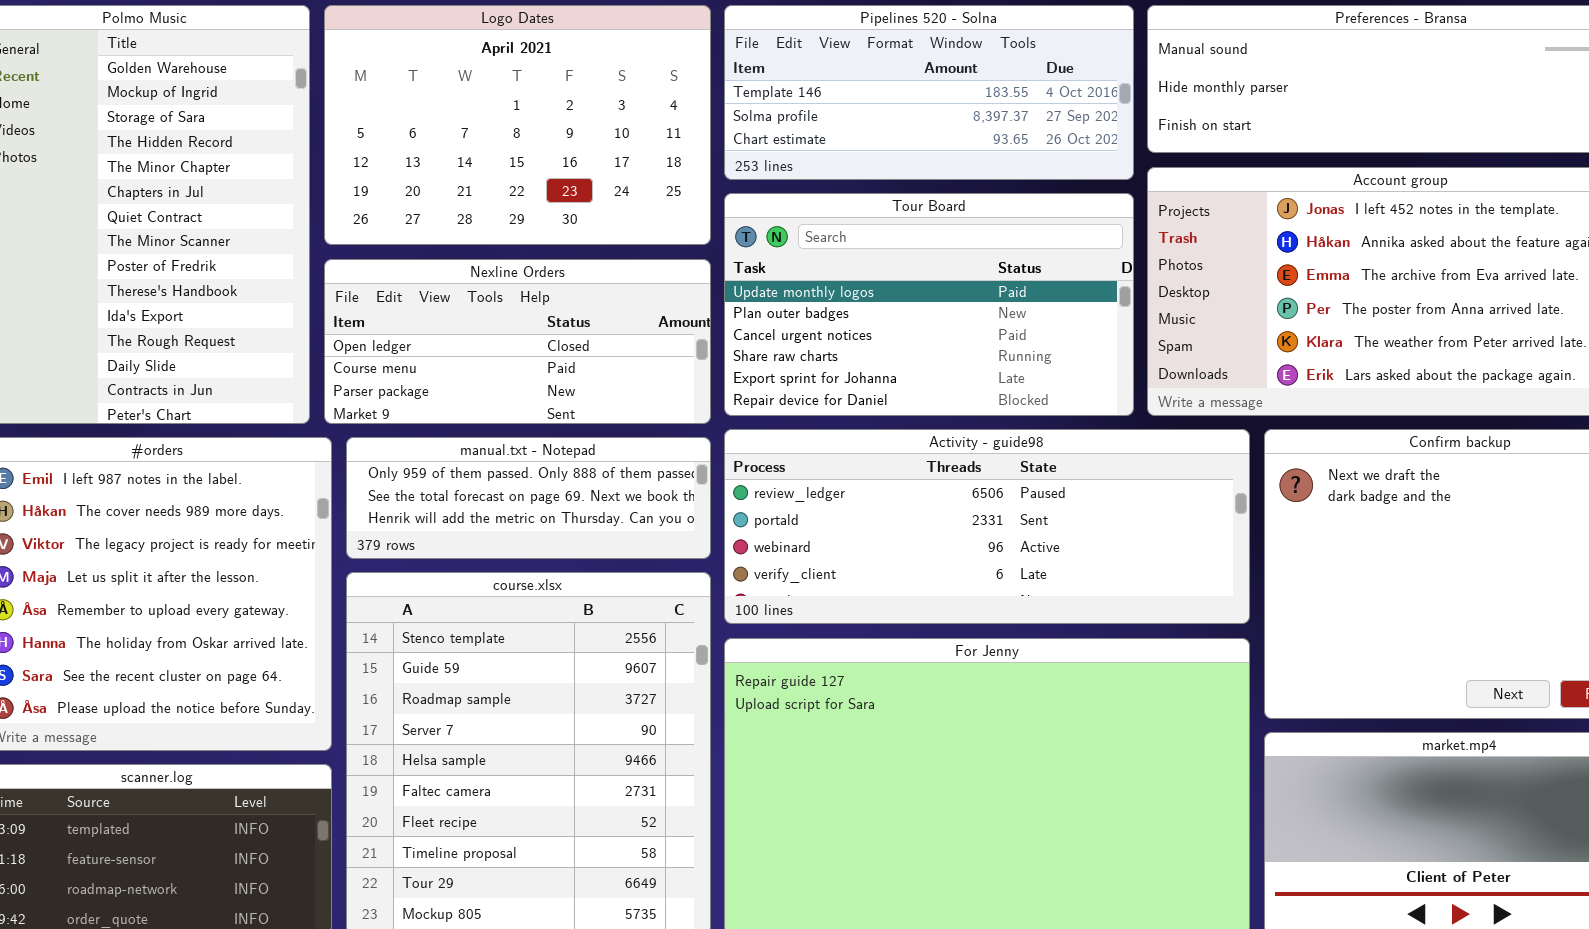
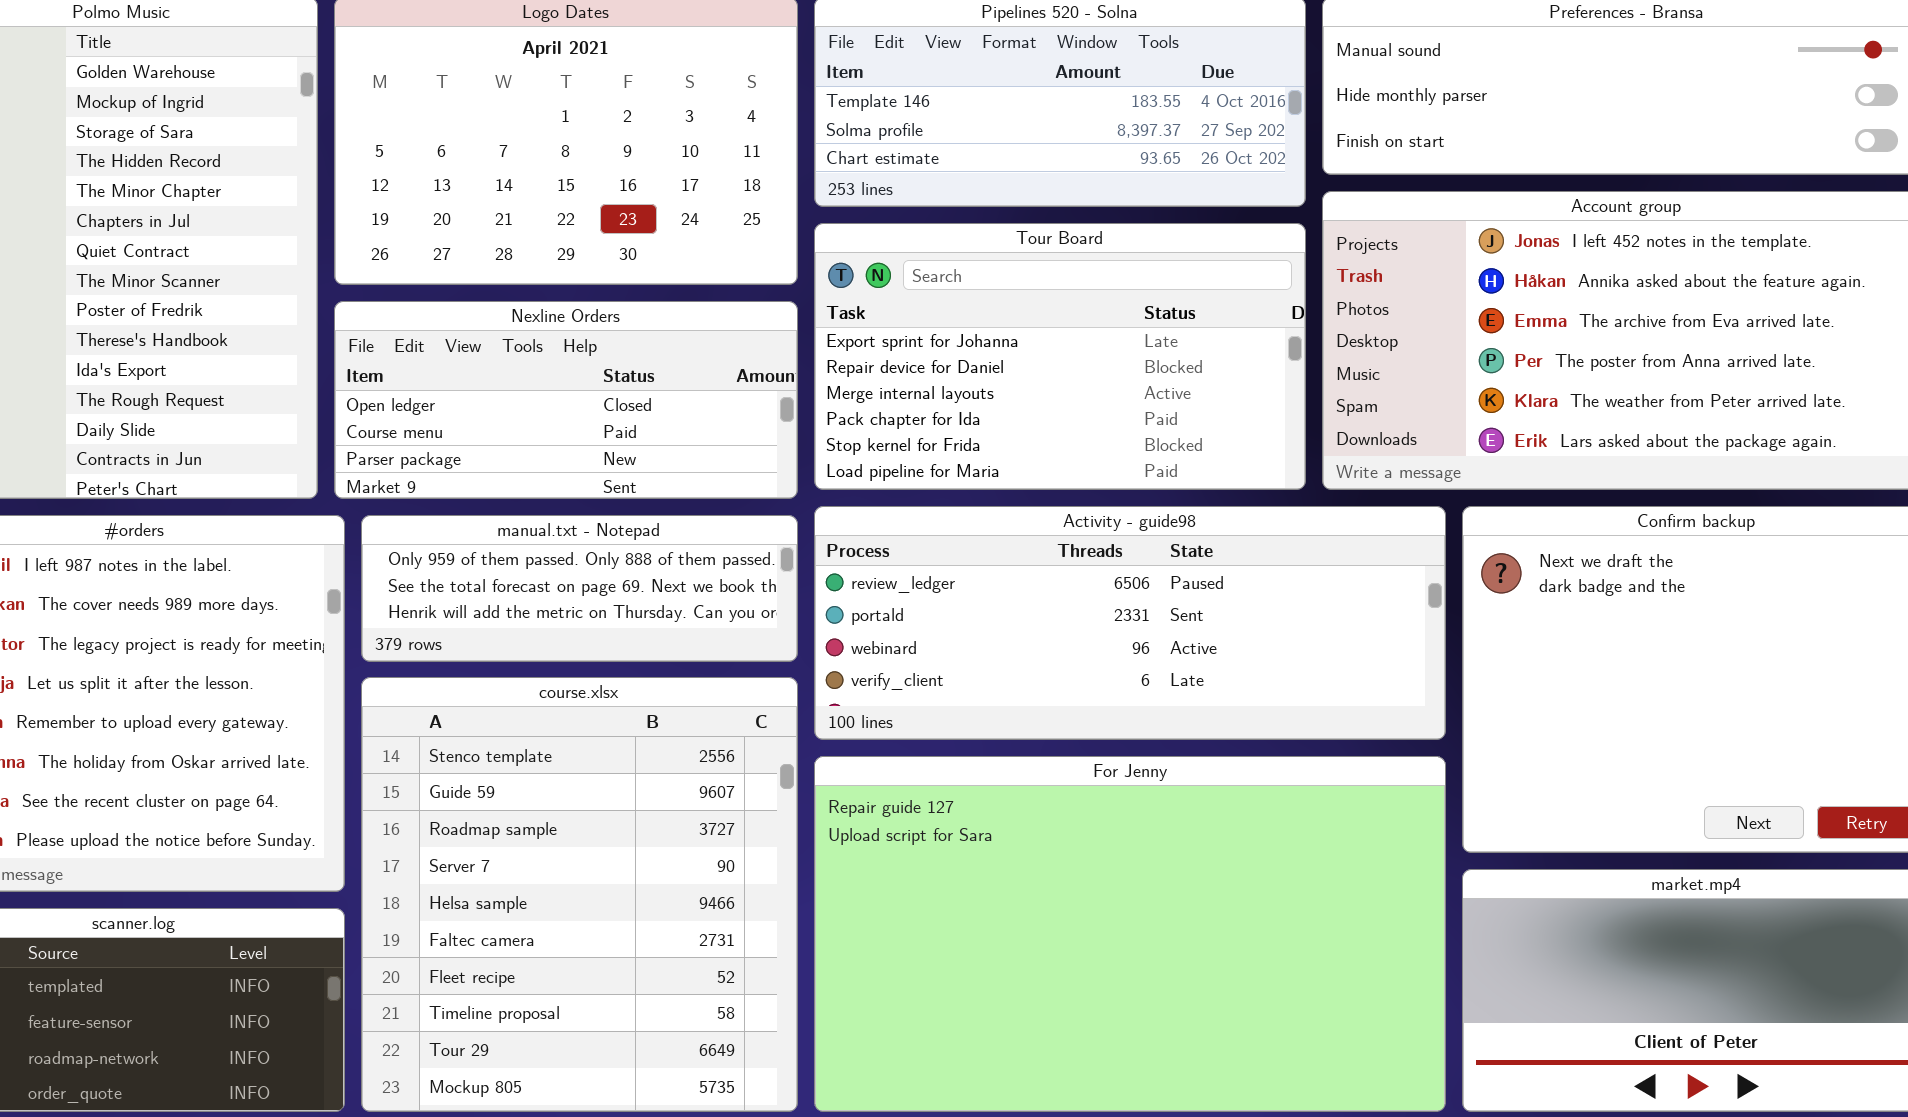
Tour Board: [724,193,1134,416] -> [814,223,1306,490], scrolled down 4 rows

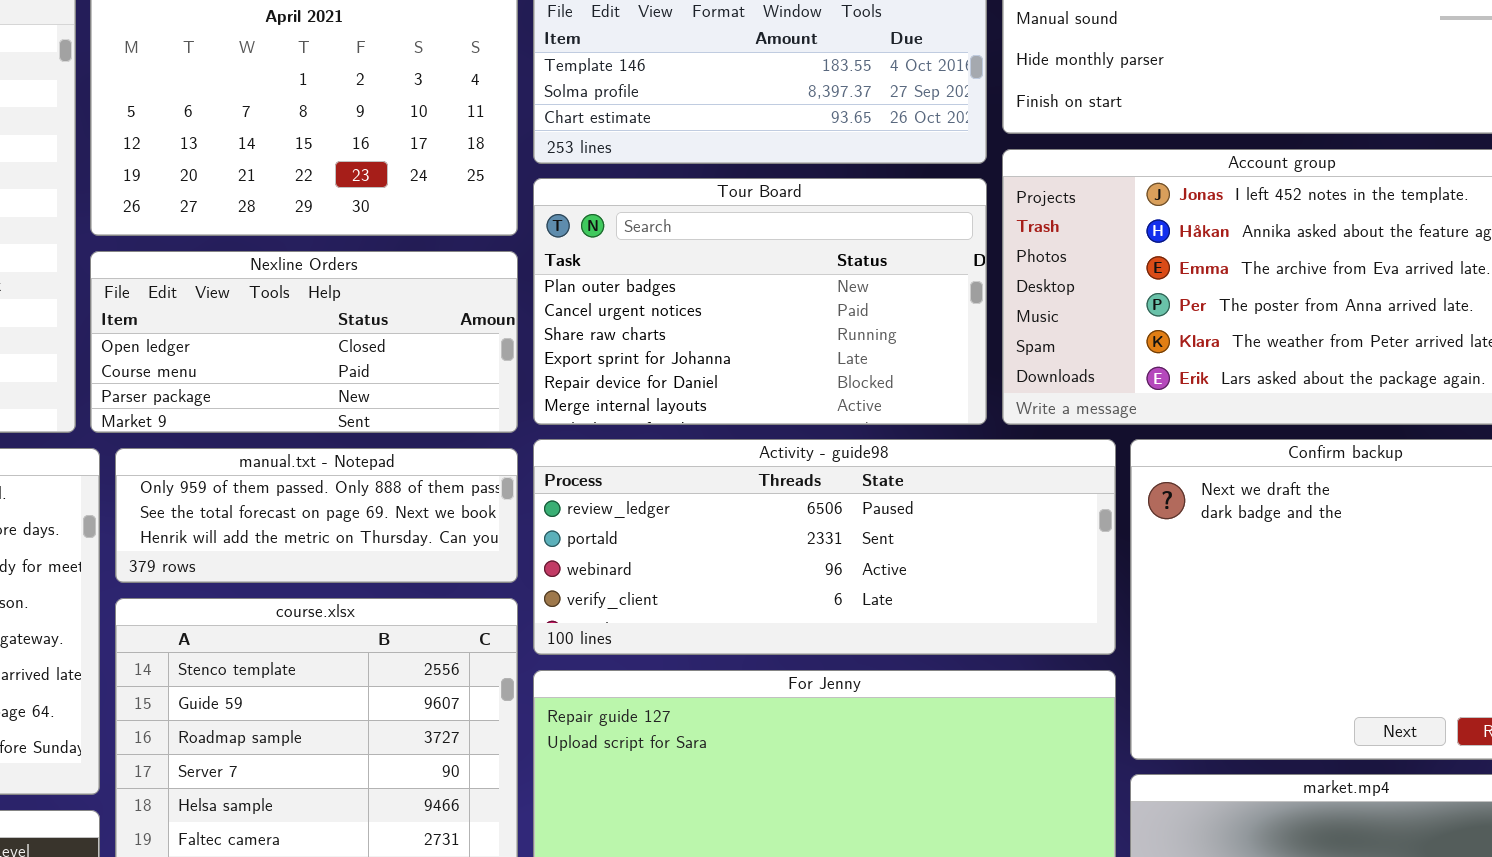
Tour Board: [814,223,1306,490] -> [533,178,987,425], scrolled up 3 rows

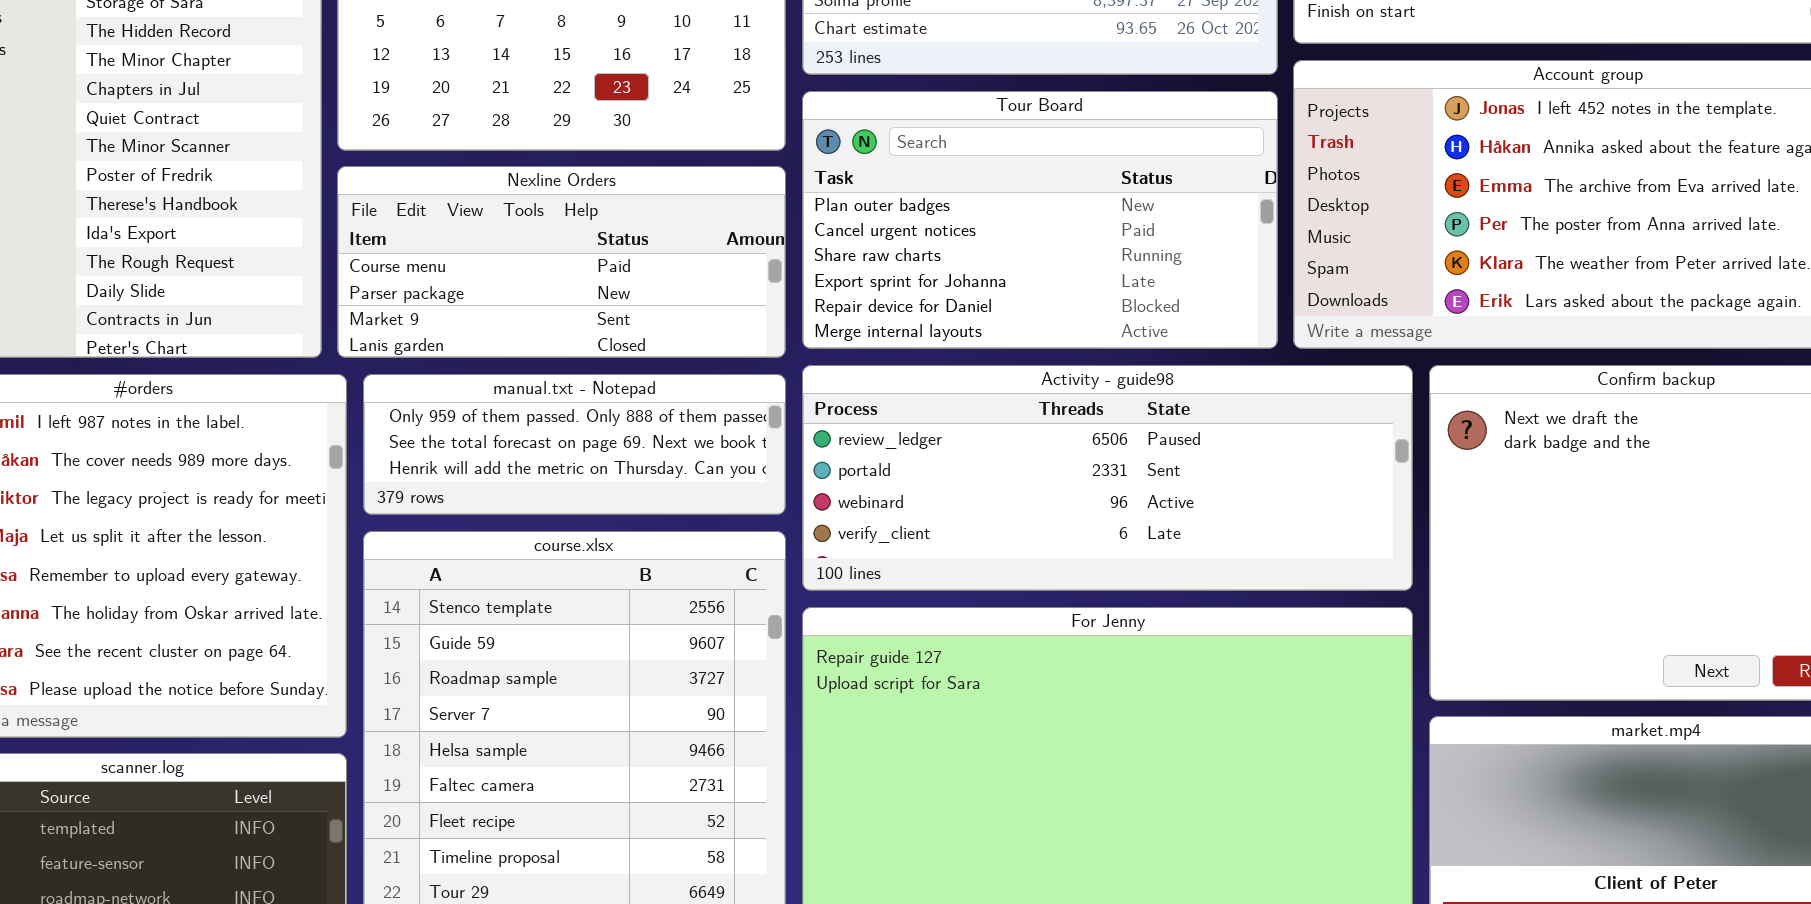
Nexline Orders: [90,251,518,433] -> [337,166,786,358], scrolled down 1 row

